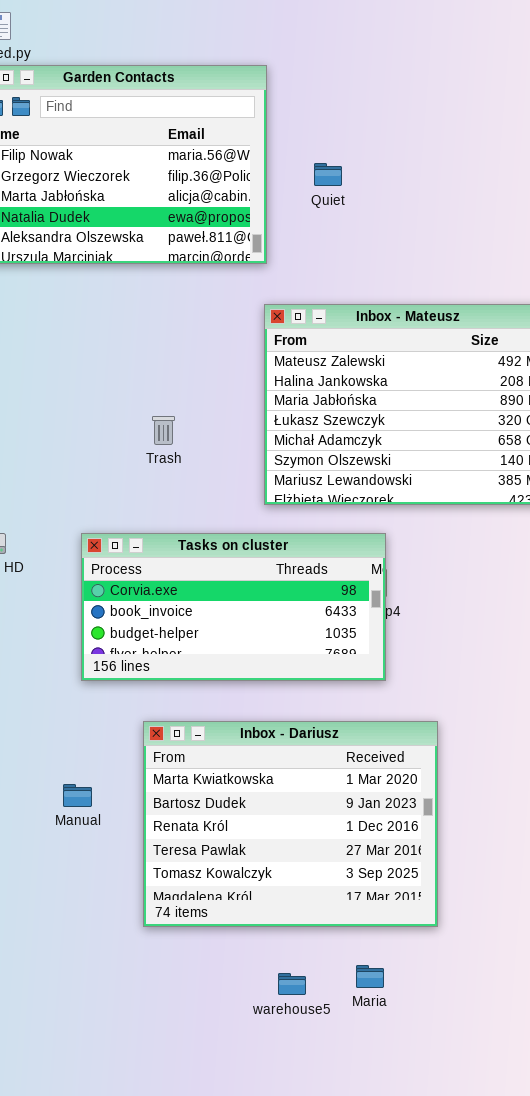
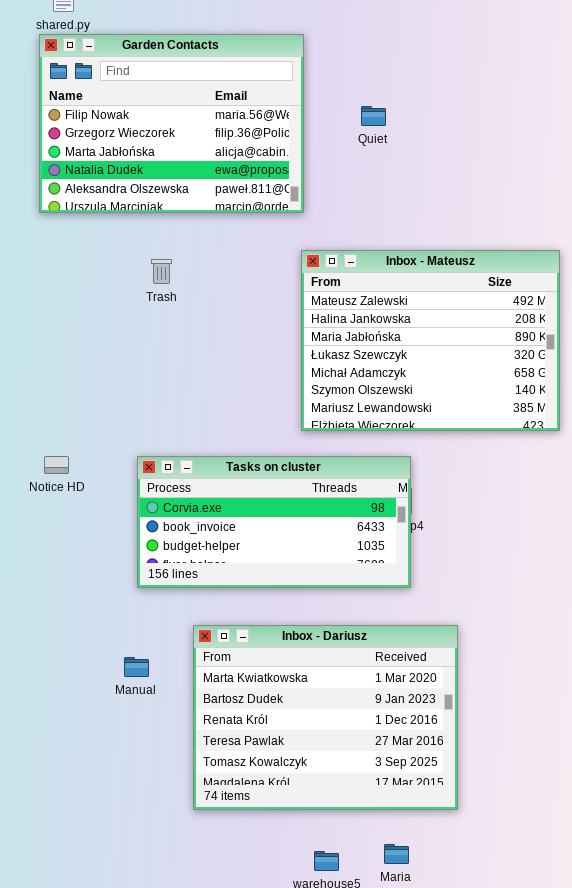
Quiet: [314,163,342,186] -> [361,106,386,126], moved
Trash: [152,416,175,445] -> [151,259,172,284], moved
Manual: [63,784,92,807] -> [124,657,149,677], moved

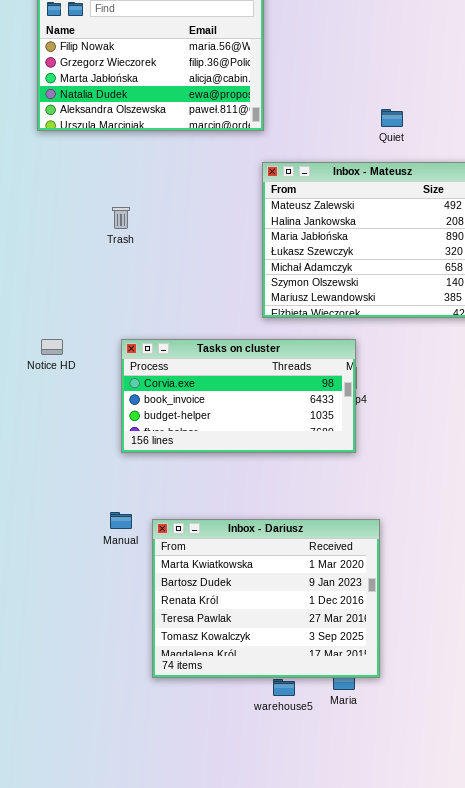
Quiet: [361,106,386,126] -> [381,109,403,127], moved
Trash: [151,259,172,284] -> [112,207,130,229], moved
Inbox - Dariusz: [193,625,458,810] -> [152,519,380,678], moved

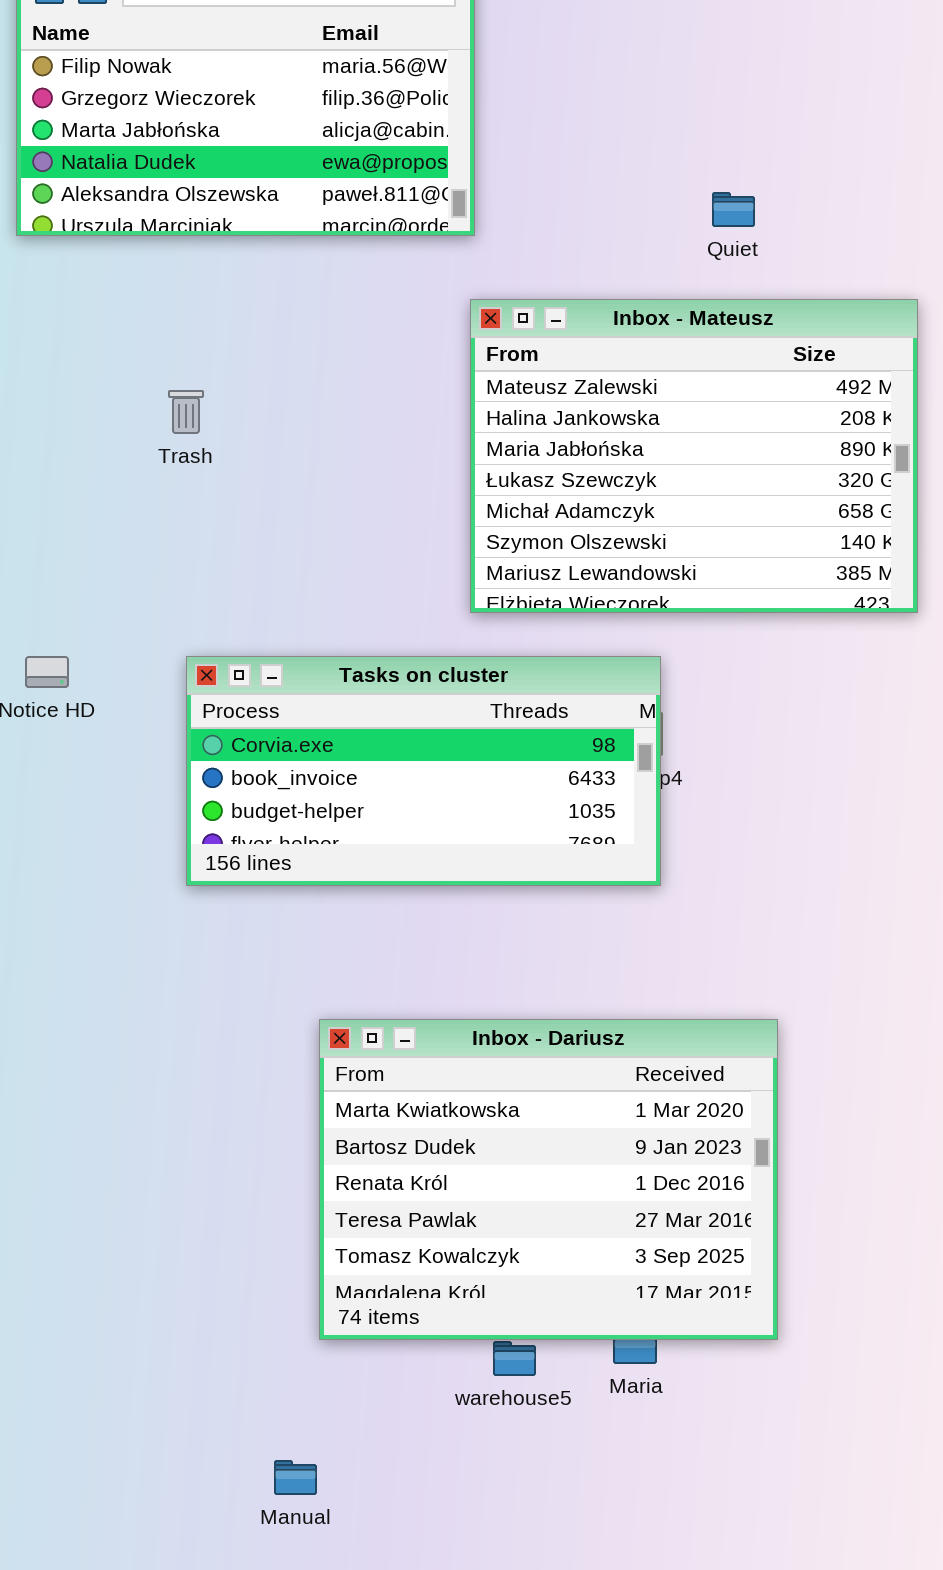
Manual: [110,512,132,529] -> [274,1460,317,1495], moved
Inbox - Dariusz: [152,519,380,678] -> [319,1019,778,1340], moved

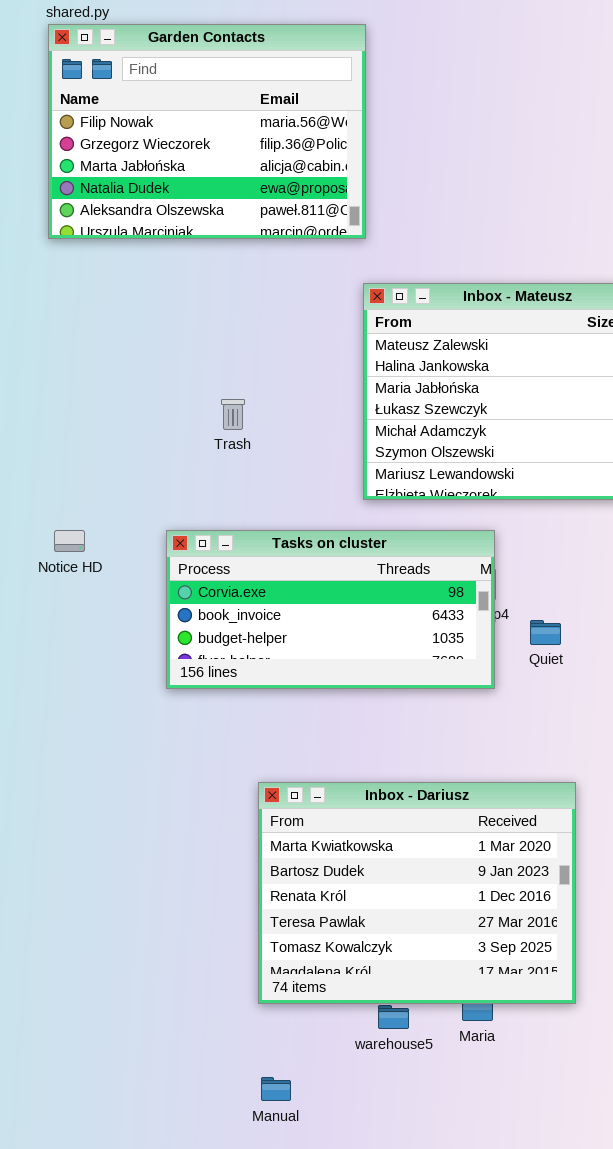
Quiet: [712,192,755,227] -> [530,620,561,645], moved
Trash: [168,390,204,434] -> [221,399,245,430], moved
Manual: [274,1460,317,1495] -> [261,1077,291,1101], moved

